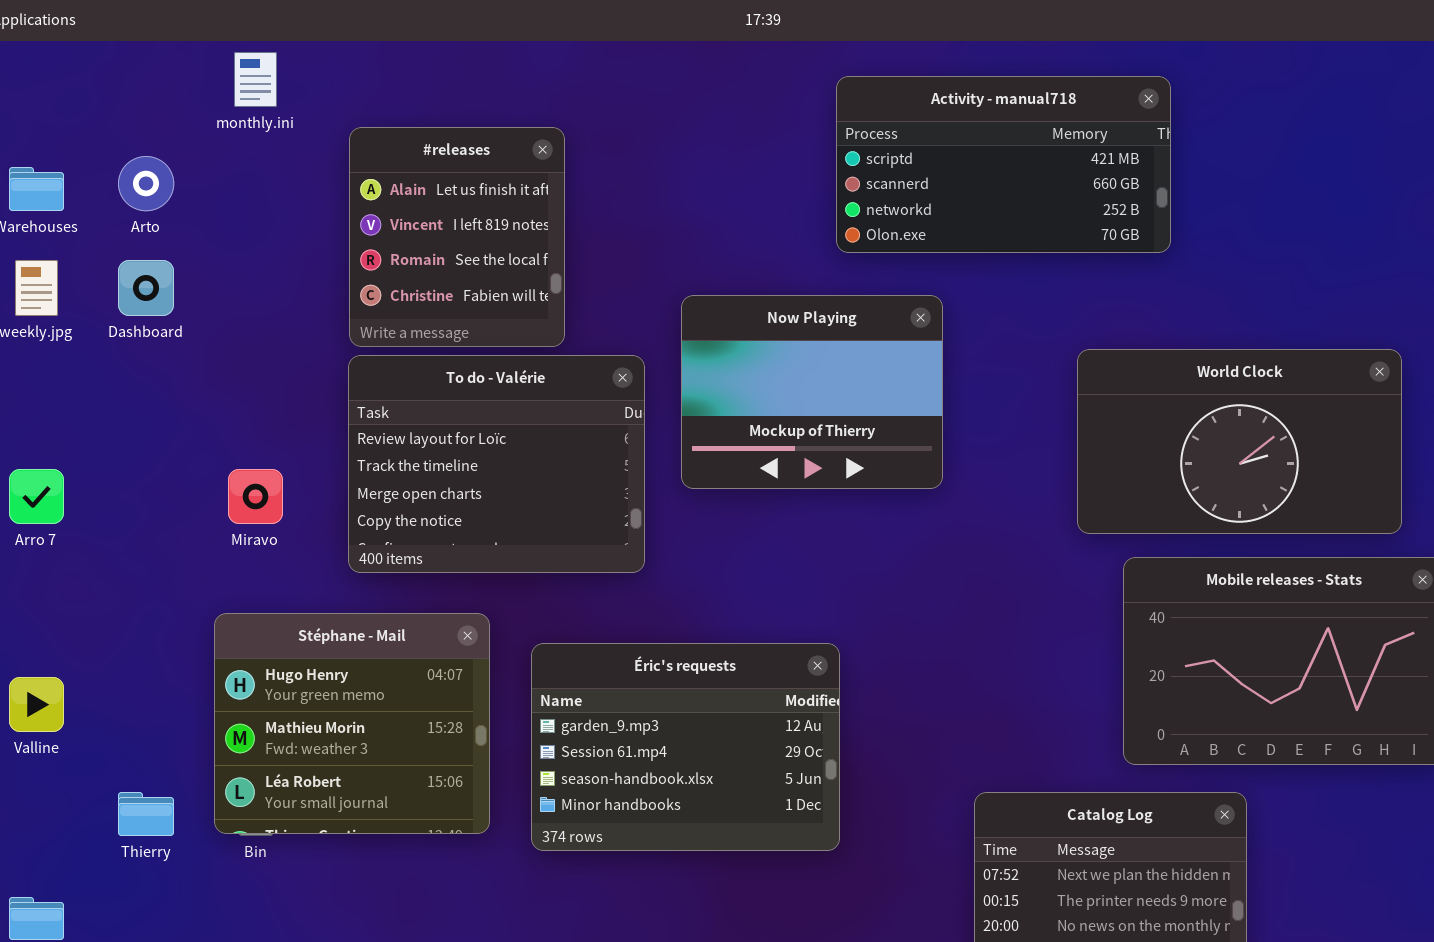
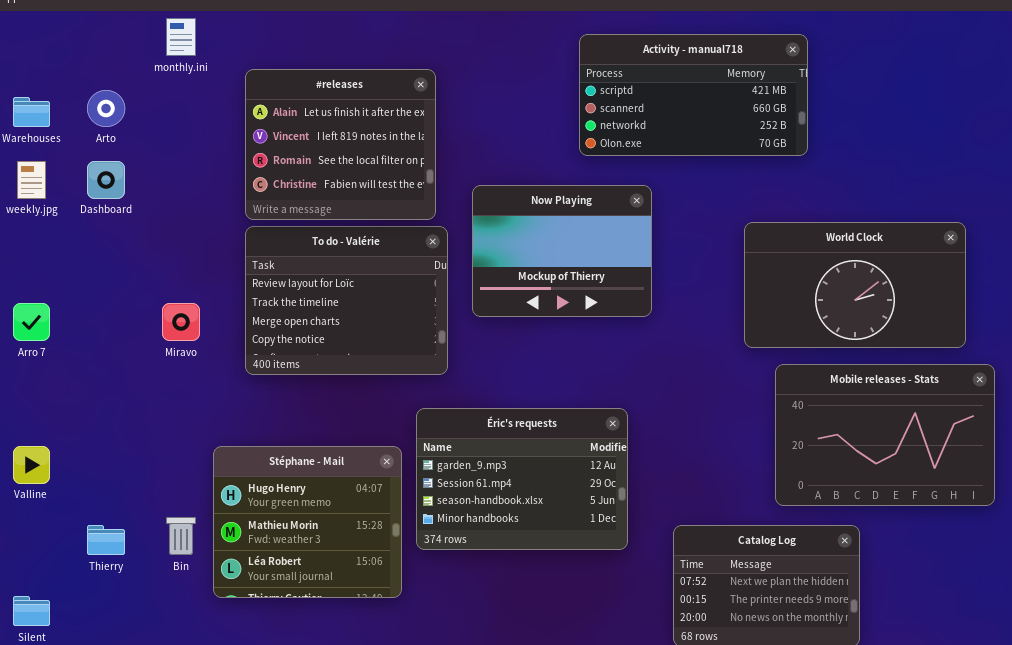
#releases: [349,127,565,347] -> [245,69,436,220], resized
Stéphane - Mail: [214,613,490,834] -> [213,446,402,598], moved
Éric's requests: [531,643,840,851] -> [416,408,628,550], moved

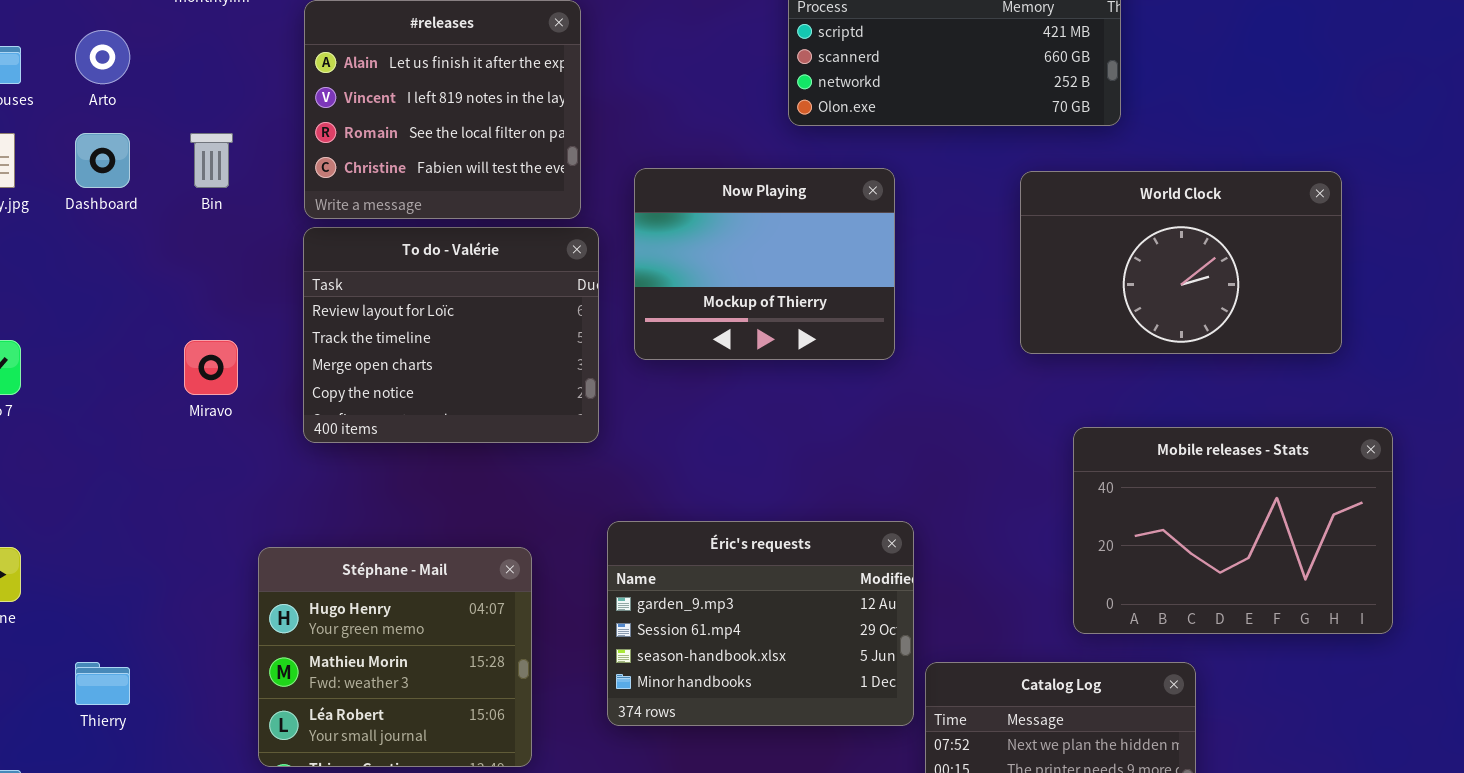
World Clock: [744,222,966,348] -> [1020,171,1342,354], moved
Éric's requests: [416,408,628,550] -> [607,521,914,726], moved
Bin: [166,517,196,555] -> [190,133,233,188], moved

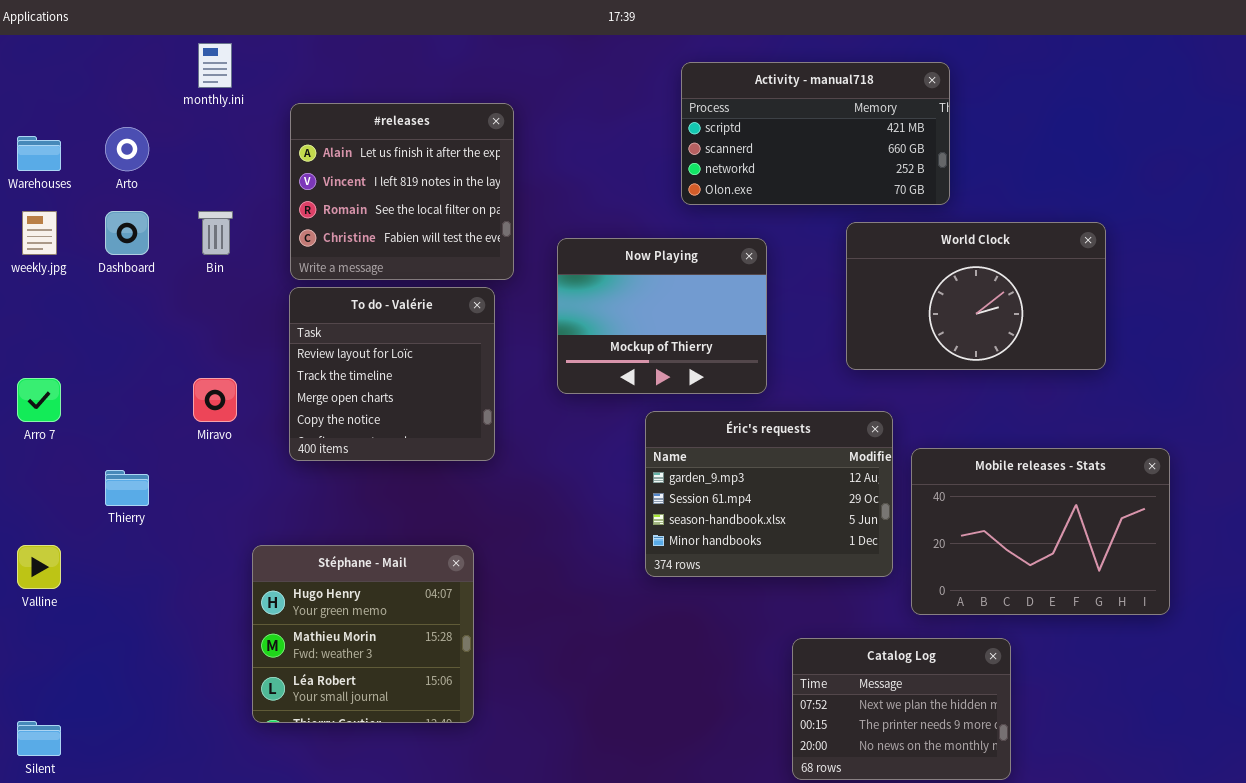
World Clock: [1020,171,1342,354] -> [846,222,1106,370], moved
To do - Valérie: [303,227,599,443] -> [289,287,495,461], resized
Éric's requests: [607,521,914,726] -> [645,411,893,577], moved
Thierry: [75,662,130,705] -> [105,470,149,506], moved

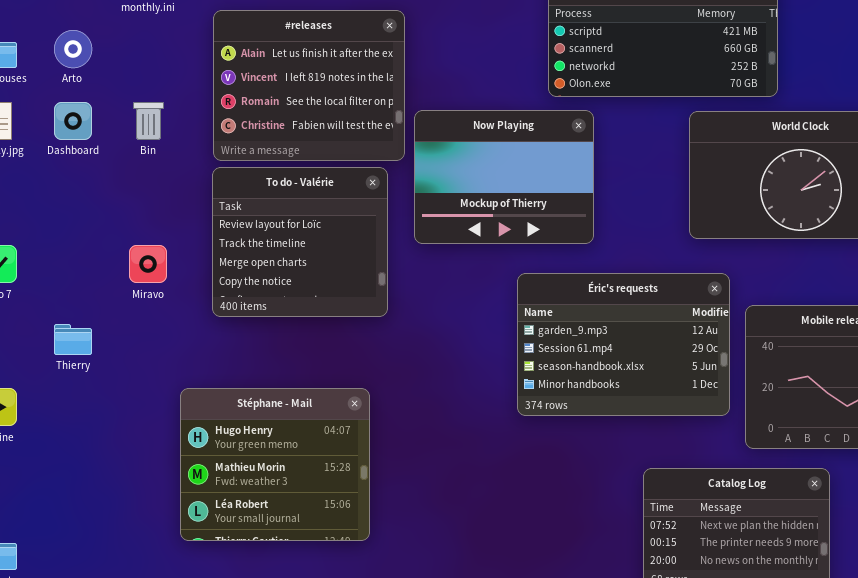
Now Playing: [557,238,767,394] -> [414,110,594,244], moved

